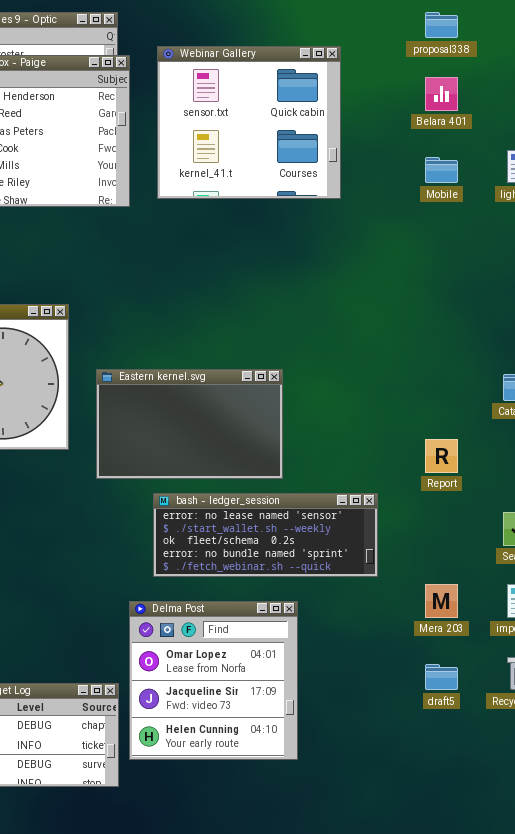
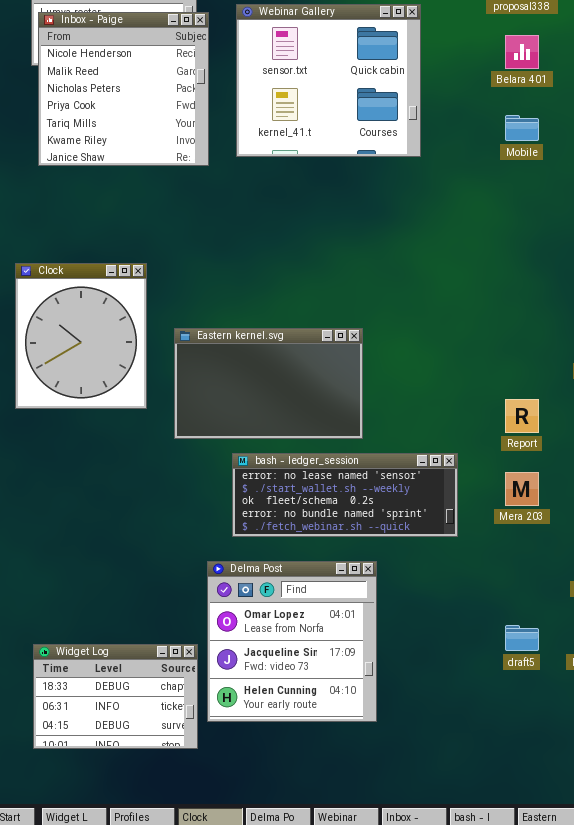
Mera 203: [425,584,458,618] -> [505,472,539,506], moved

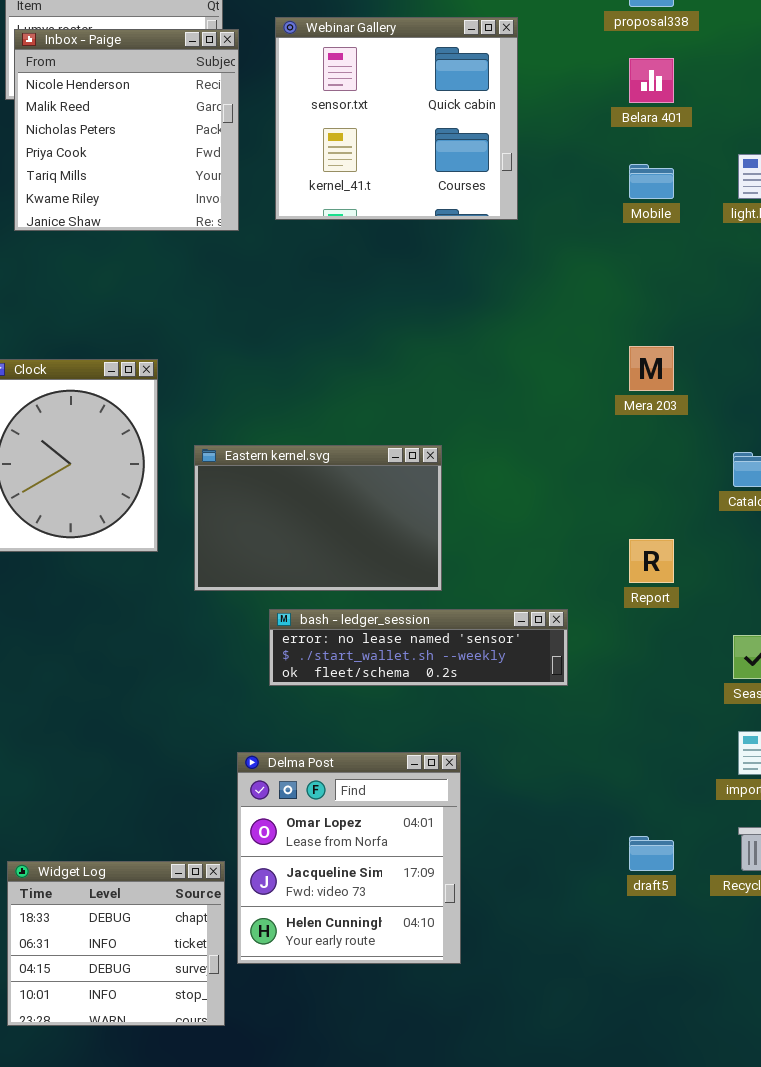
bash - ledger_session: [232,453,458,537] -> [269,609,568,686], resized
Mera 203: [505,472,539,506] -> [629,346,674,391], moved
Widget Log: [33,644,198,749] -> [7,861,225,1026], resized

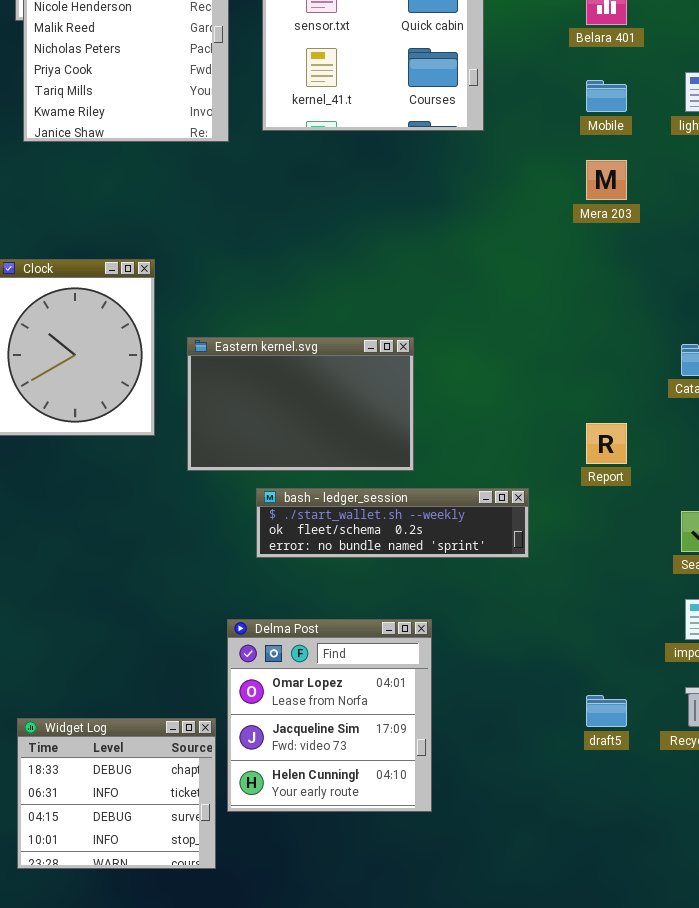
Mera 203: [629,346,674,391] -> [586,160,627,200], moved
bash - ledger_session: [269,609,568,686] -> [256,488,529,558], scrolled down 1 row

